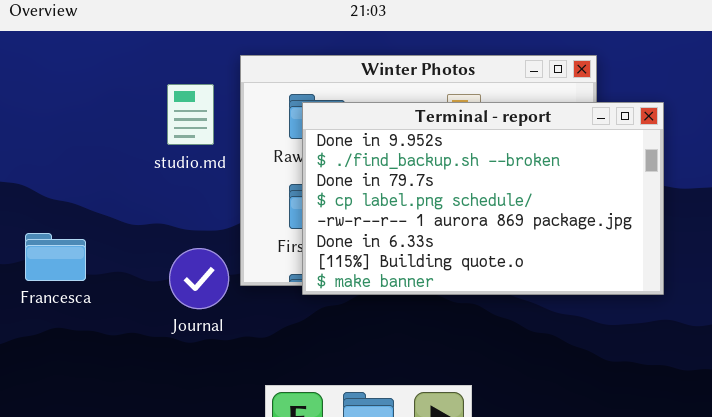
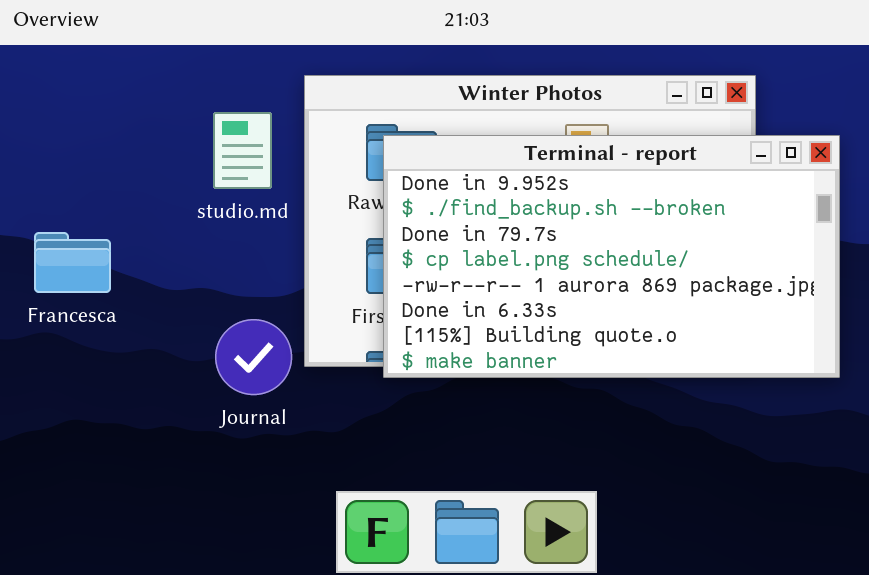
Francesca: [25,233,86,281] -> [34,232,111,293], moved

